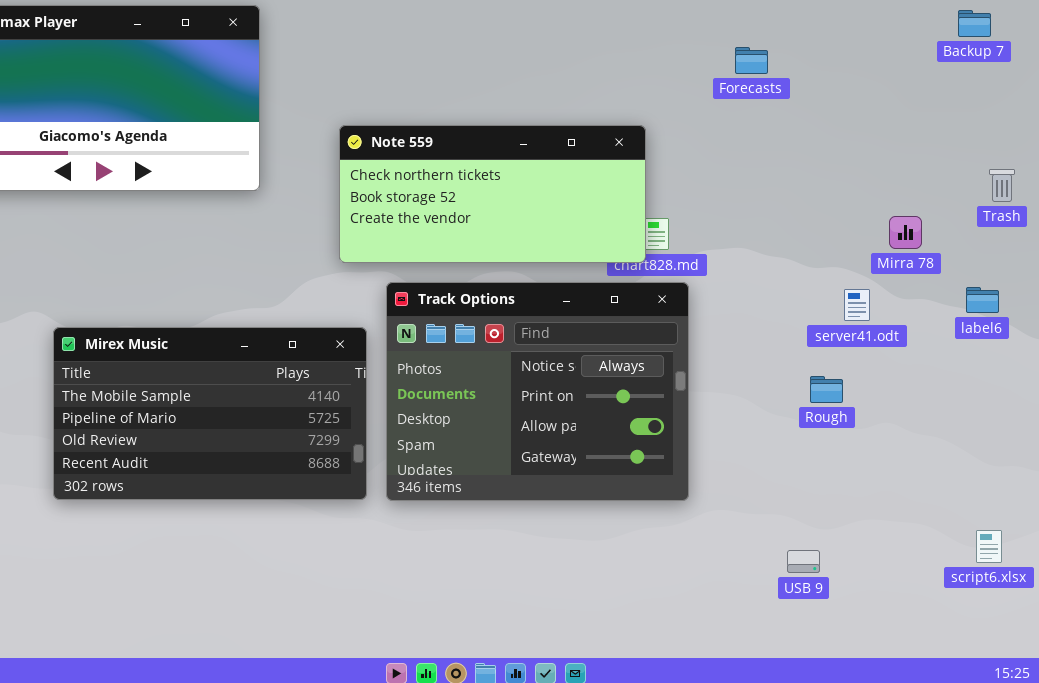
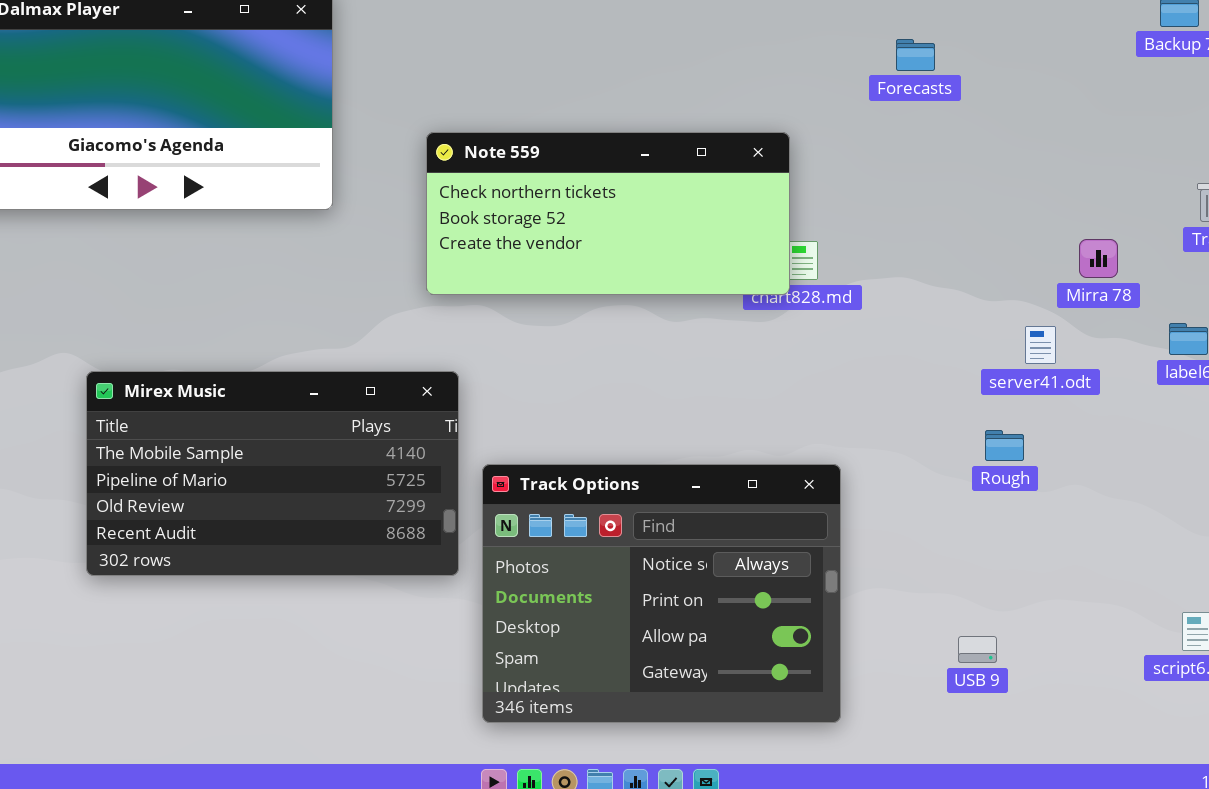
Track Options: [386,282,689,501] -> [482,464,841,723], moved

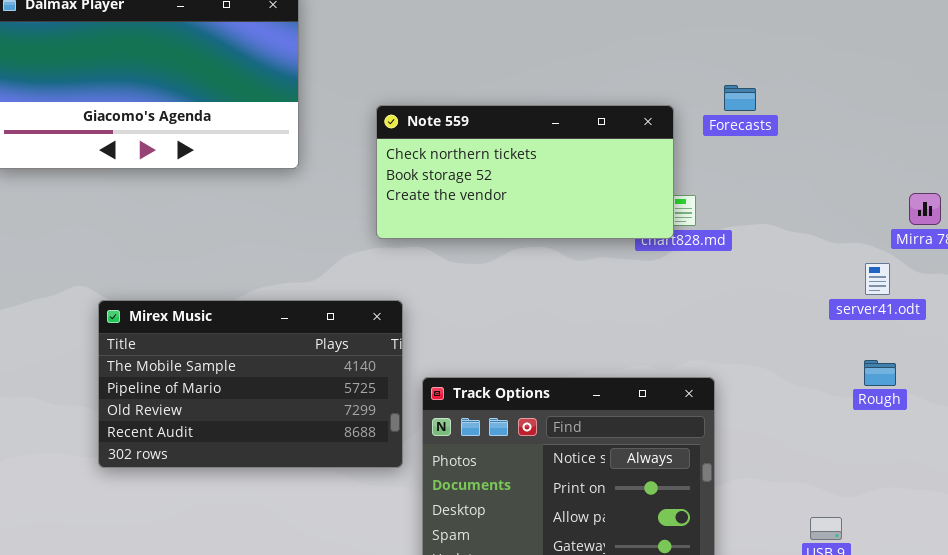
Forecasts: [896,39,935,71] -> [724,85,756,111], moved
Rough: [985,430,1024,461] -> [864,360,896,386], moved

